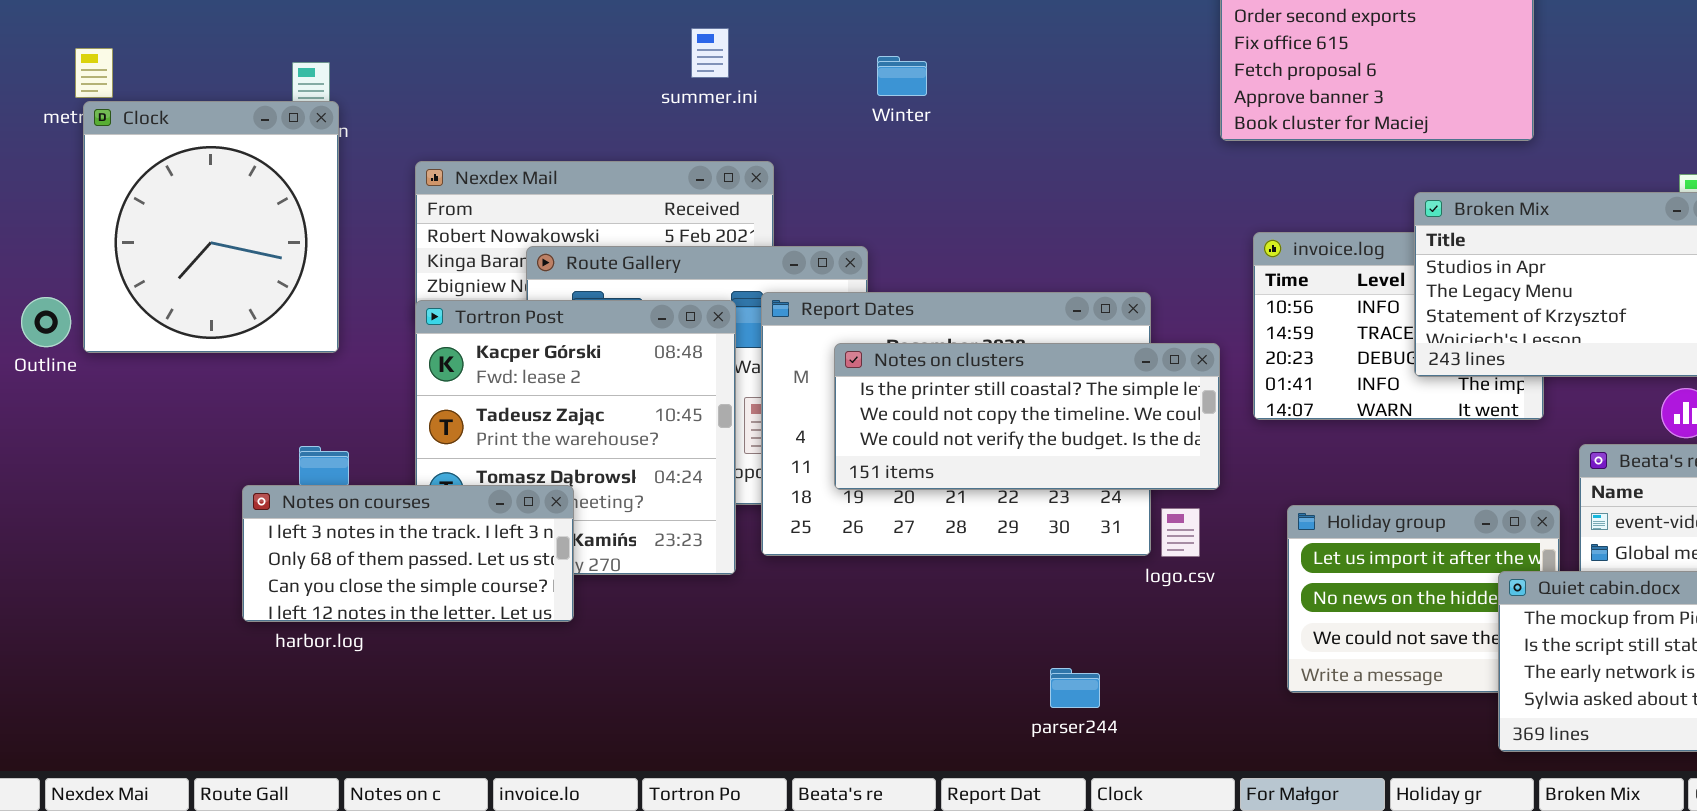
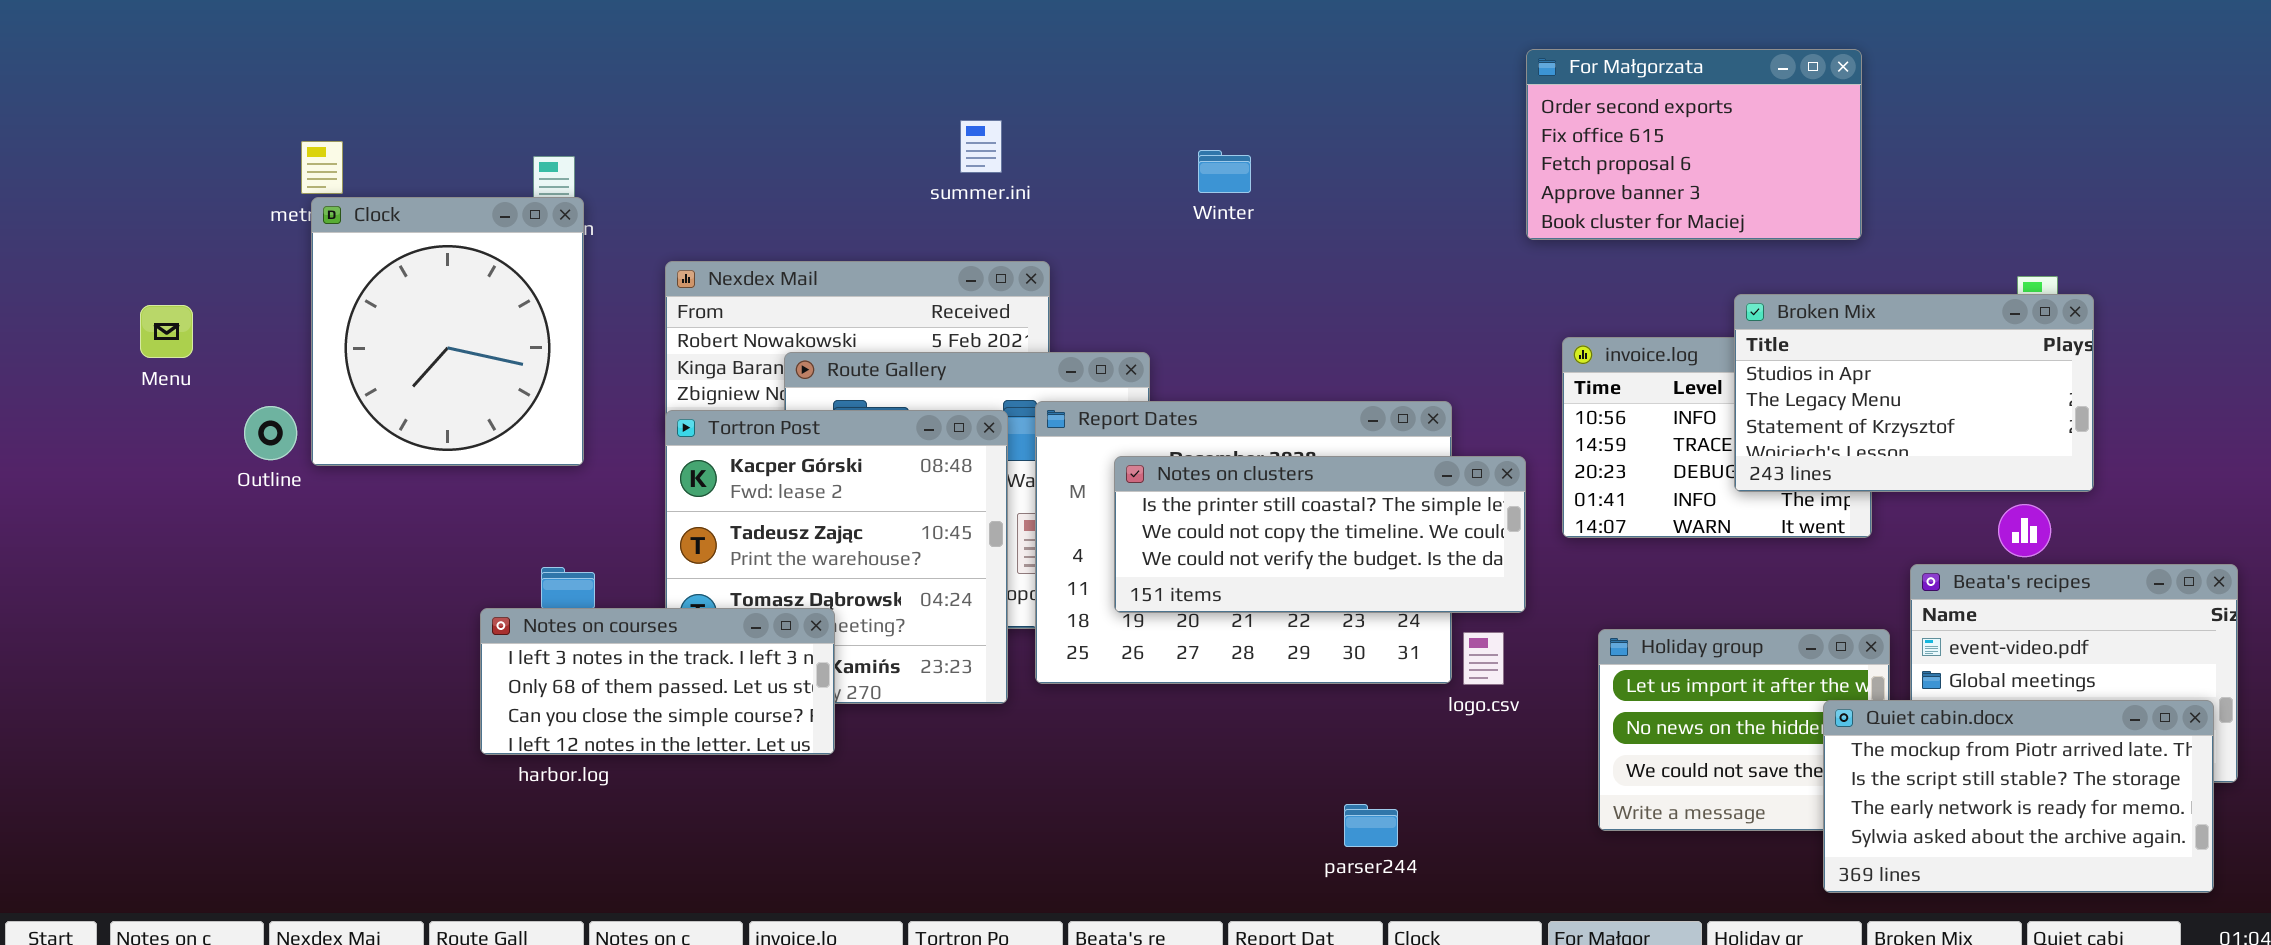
Winter: [877,56,927,96] -> [1198,150,1251,193], moved

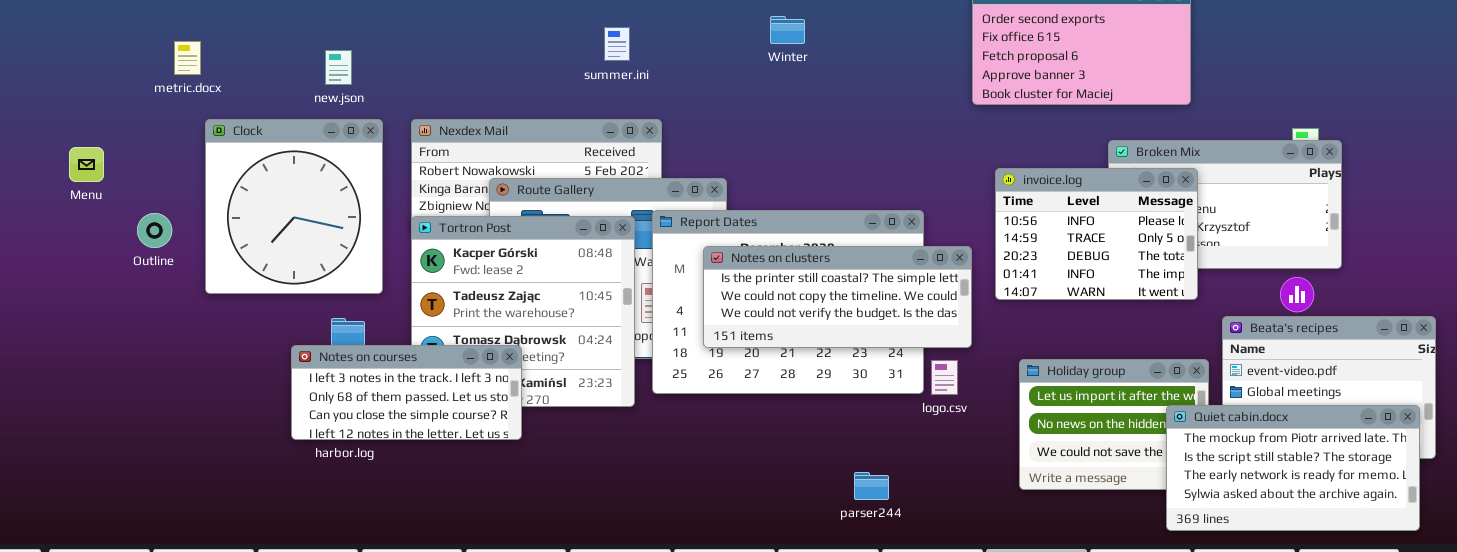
Winter: [1198,150,1251,193] -> [770,16,805,44], moved
Clock: [311,197,584,466] -> [205,119,383,294], moved
invoice.log: [1562,337,1872,538] -> [995,168,1198,300], raised

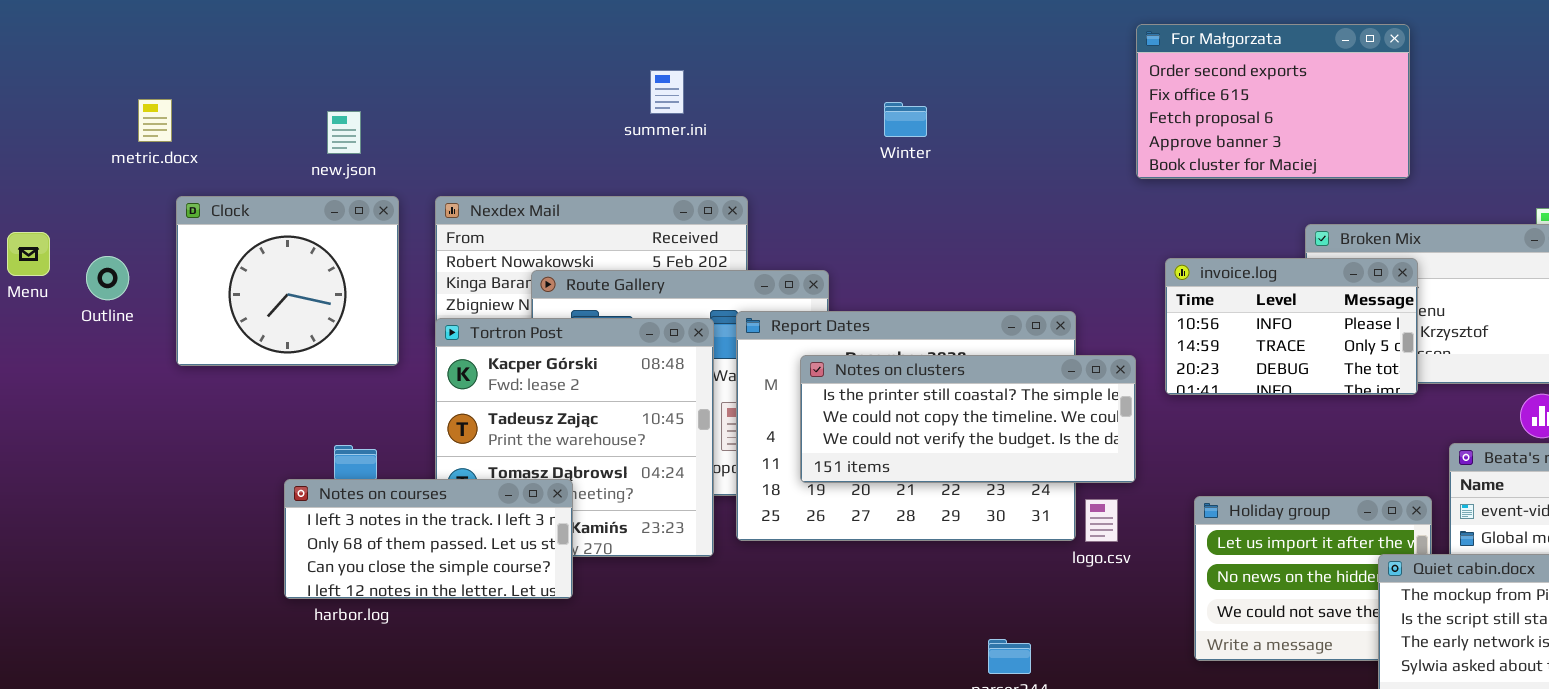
Winter: [770,16,805,44] -> [884,102,927,137], moved
summer.ini: [604,27,630,61] -> [650,70,684,114], moved
Clock: [205,119,383,294] -> [176,196,399,366], resized
invoice.log: [995,168,1198,300] -> [1165,258,1418,395], resized
Outline: [137,213,172,248] -> [86,256,129,300], moved

